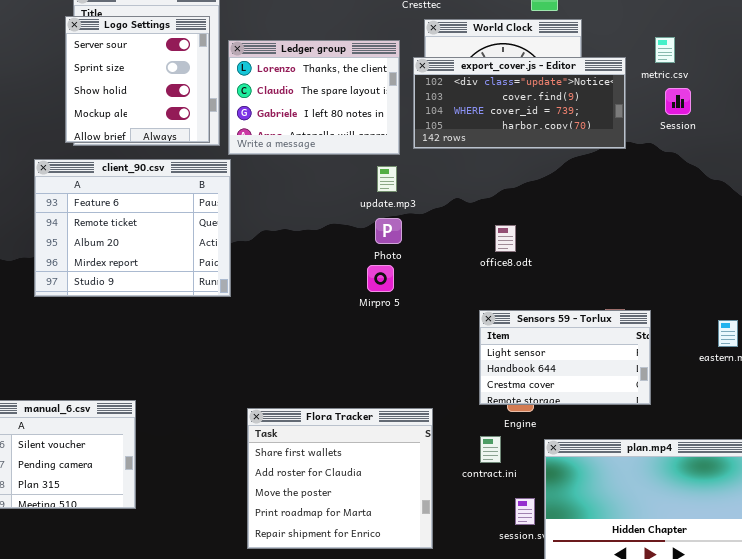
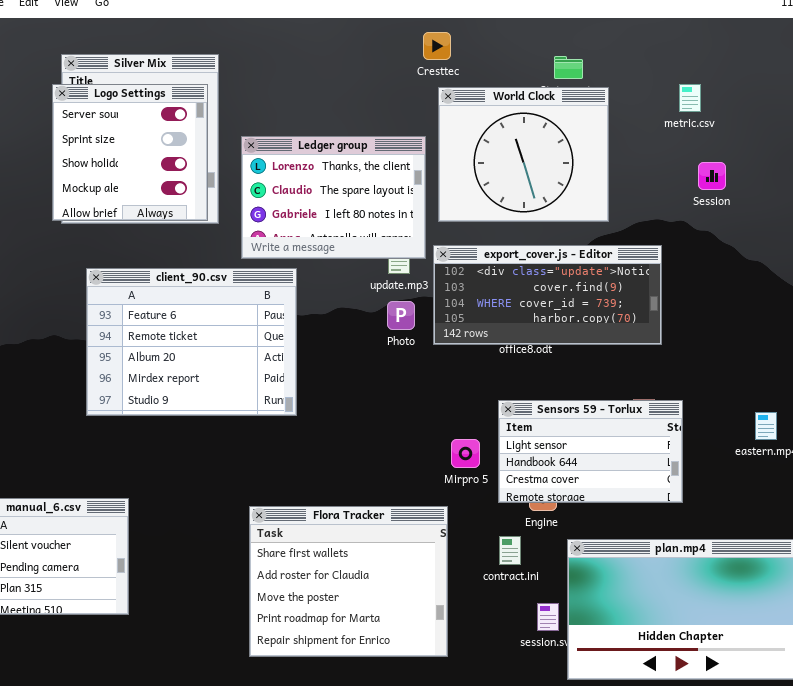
metric.csv: [655,37,675,63] -> [679,84,701,112], moved
Ledger group: [228,40,400,155] -> [241,136,426,259], moved
export_cover.js - Editor: [413,57,626,149] -> [433,245,662,345], moved
client_90.csv: [34,159,231,297] -> [86,268,297,416], moved
Mirpro 5: [367,265,394,292] -> [451,439,480,468], moved

